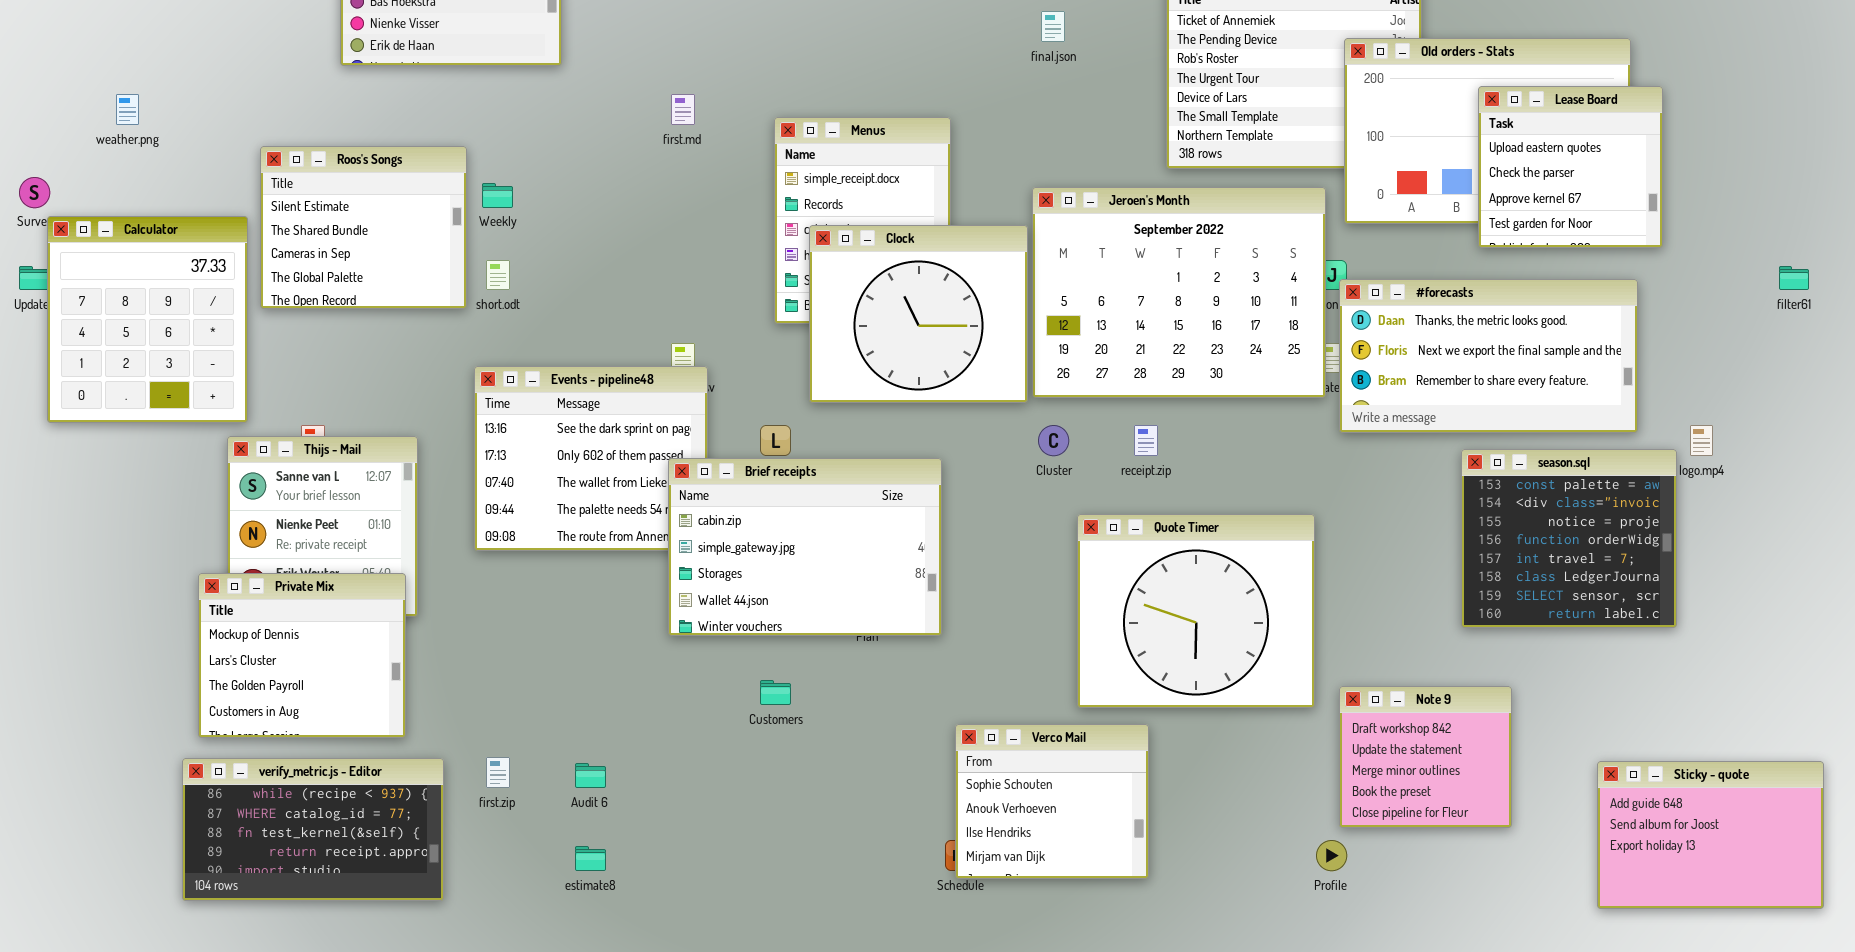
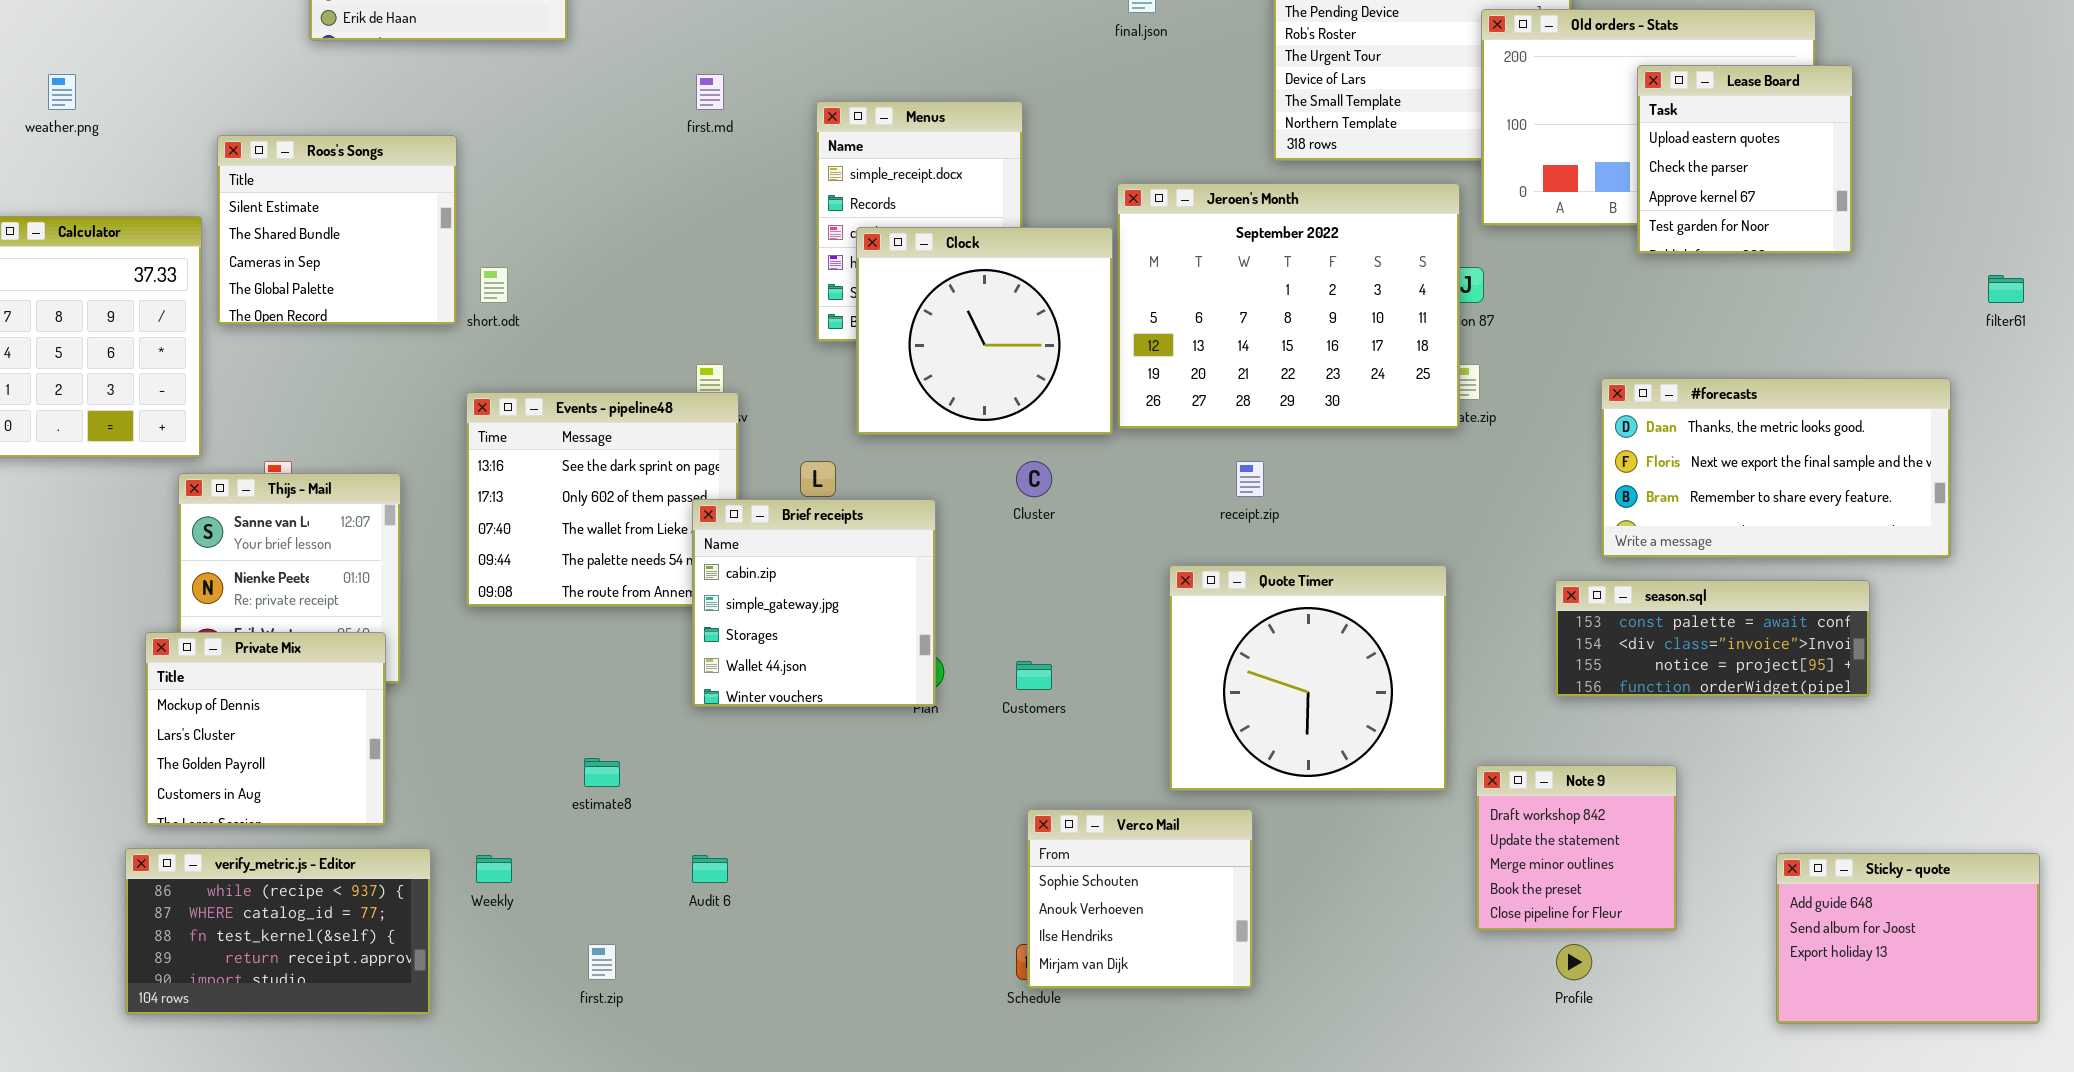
Weekly: [482,183,513,208] -> [476,855,512,883], moved
#forecasts: [1339,279,1638,433] -> [1601,378,1951,558], moved
Cluster: [1038,425,1069,456] -> [1016,461,1052,497], moved
season.sql: [1461,449,1677,628] -> [1555,580,1870,697], resized
Brief receipts: [668,458,942,636] -> [692,499,936,707], resized
Customers: [760,680,791,705] -> [1016,661,1052,690], moved
first.zip: [486,757,510,788] -> [588,944,616,980], moved
Audit 6: [575,763,606,788] -> [692,855,728,883], moved
Profile: [1316,840,1347,871] -> [1556,944,1592,980], moved
estimate8: [575,846,606,871] -> [584,758,620,787], moved

